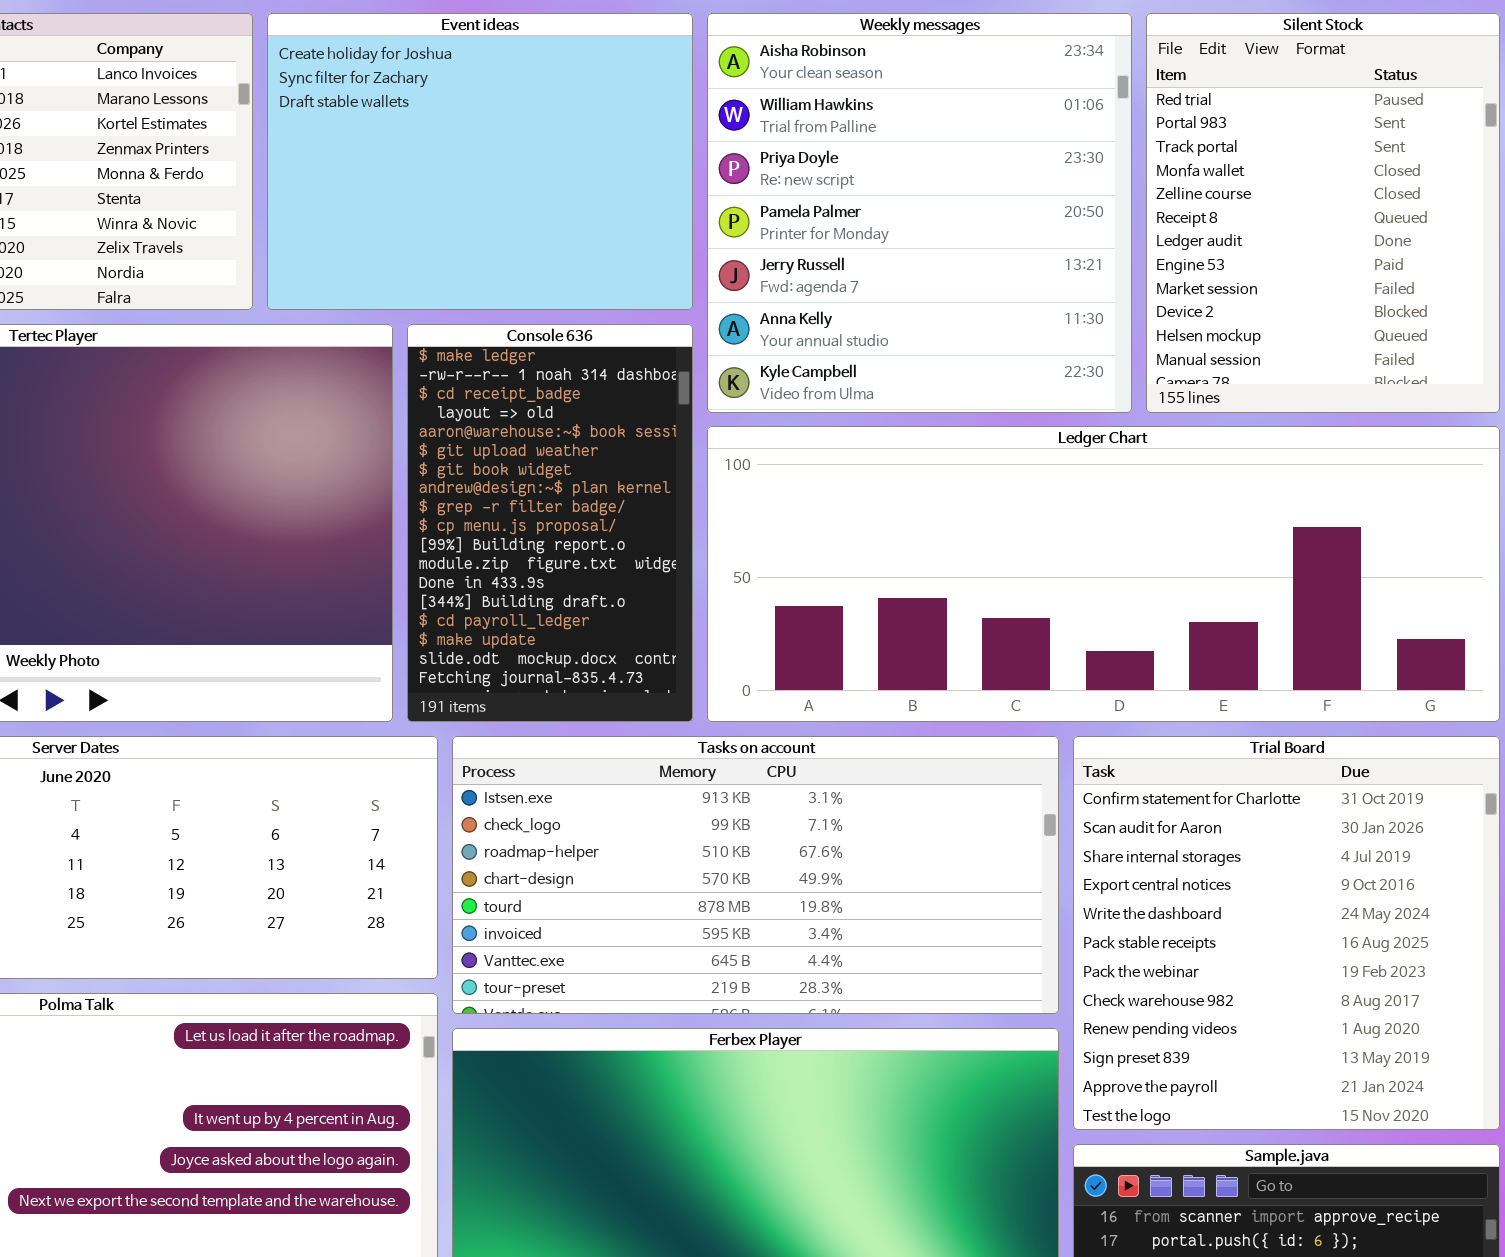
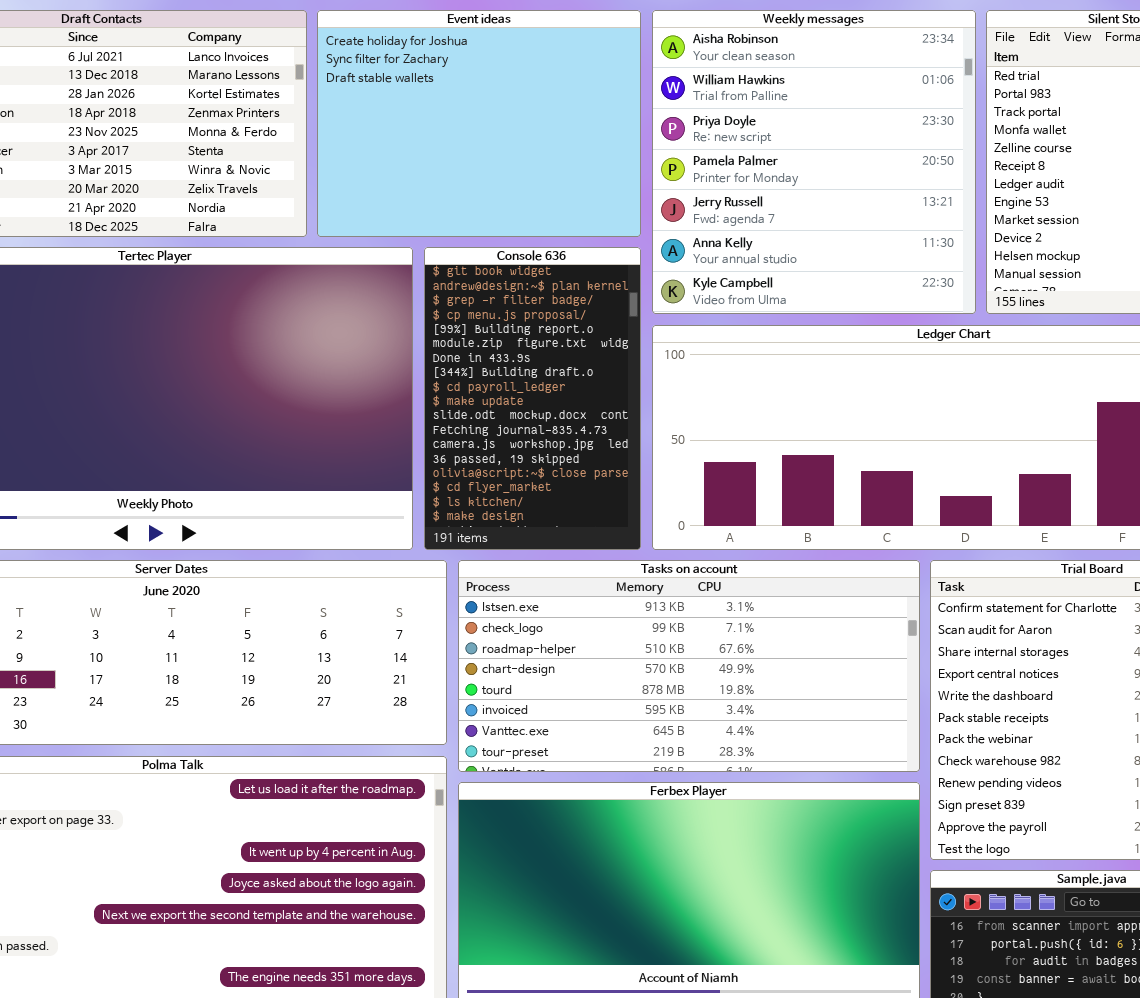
Console 636: [407,324,693,722] -> [424,247,641,550], scrolled down 6 rows

